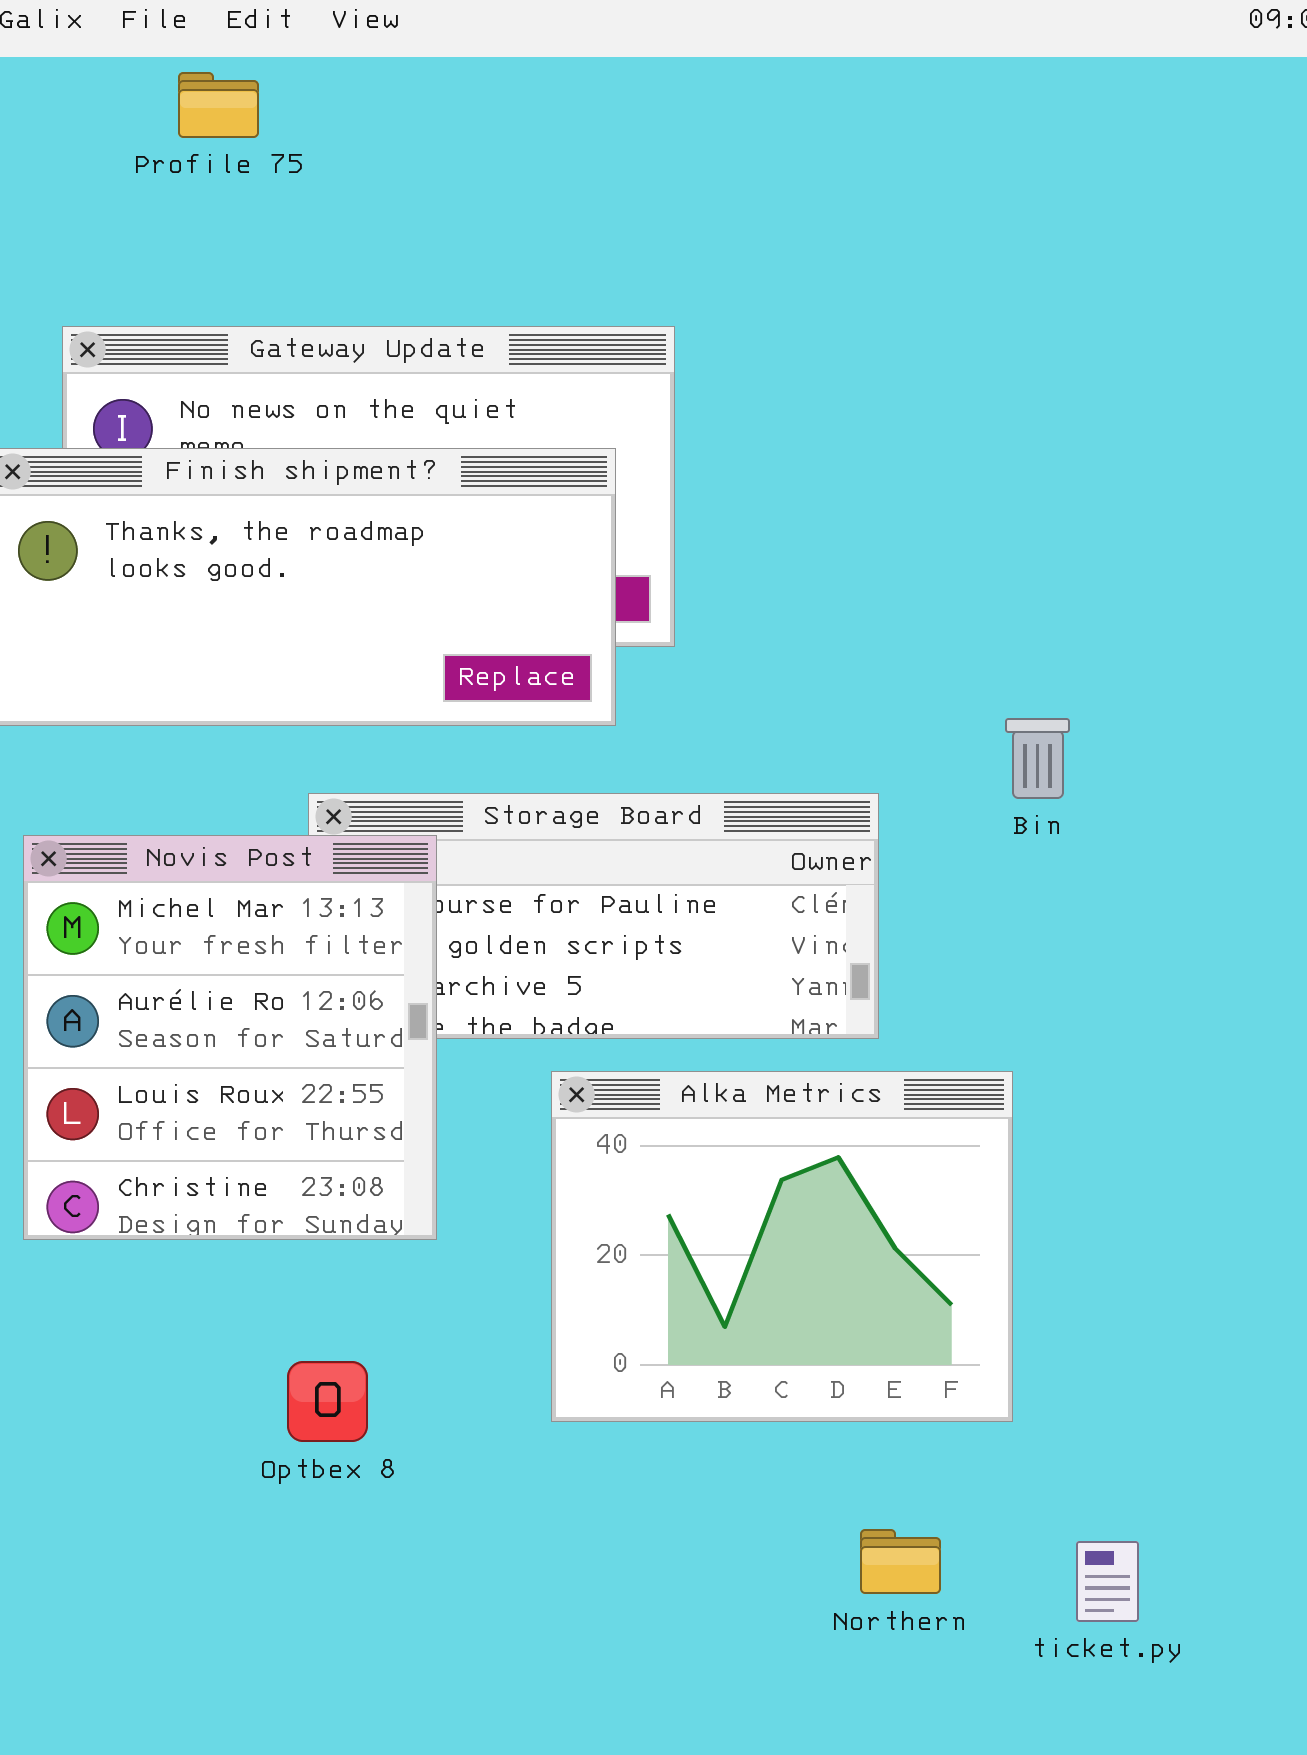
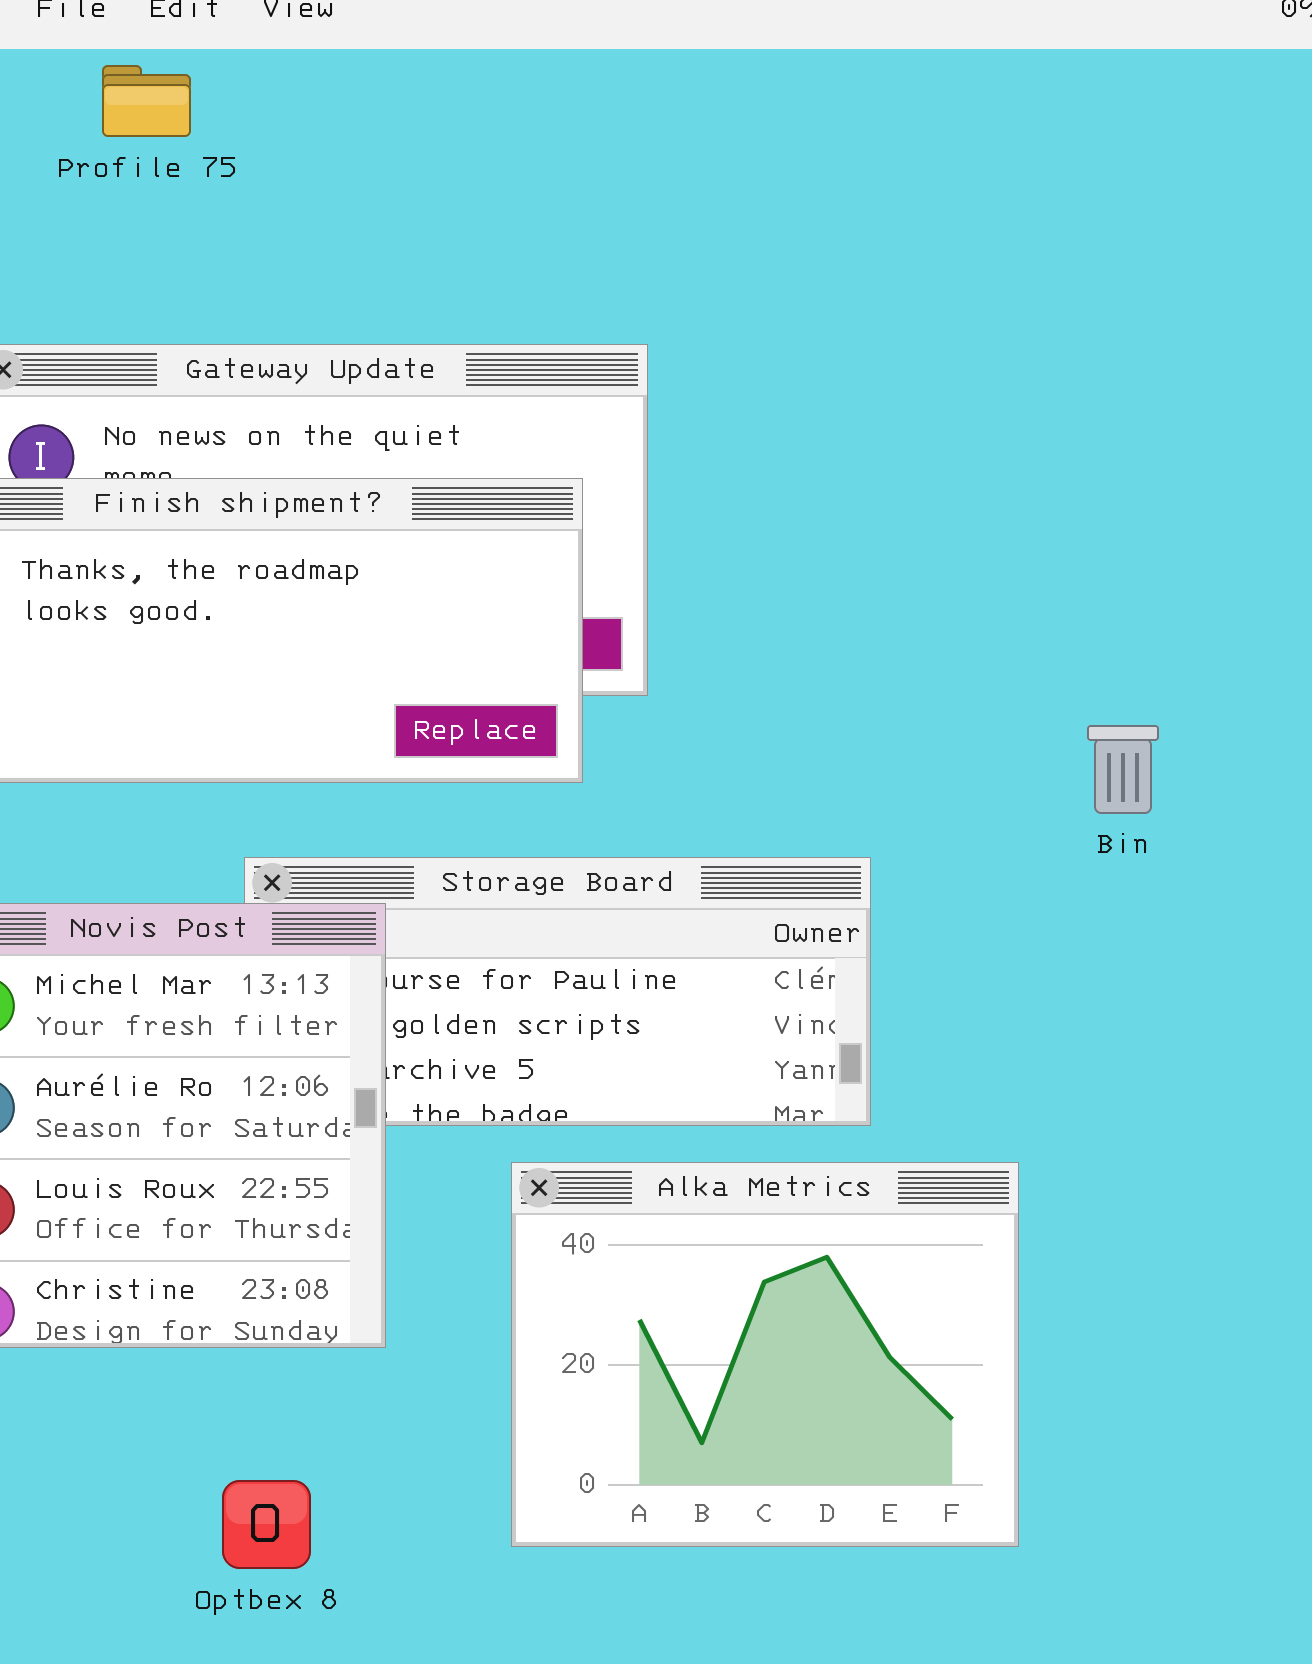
Bin: [1005,718,1070,799] -> [1087,725,1159,814], moved

